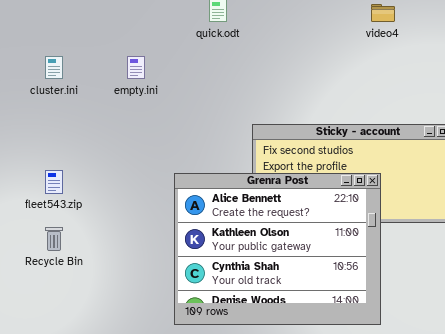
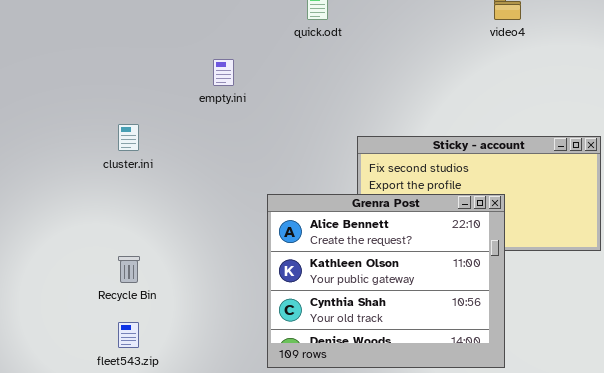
cluster.ini: [45,56,63,79] -> [118,124,139,151], moved
fleet543.zip: [45,170,63,194] -> [118,322,139,348], moved

